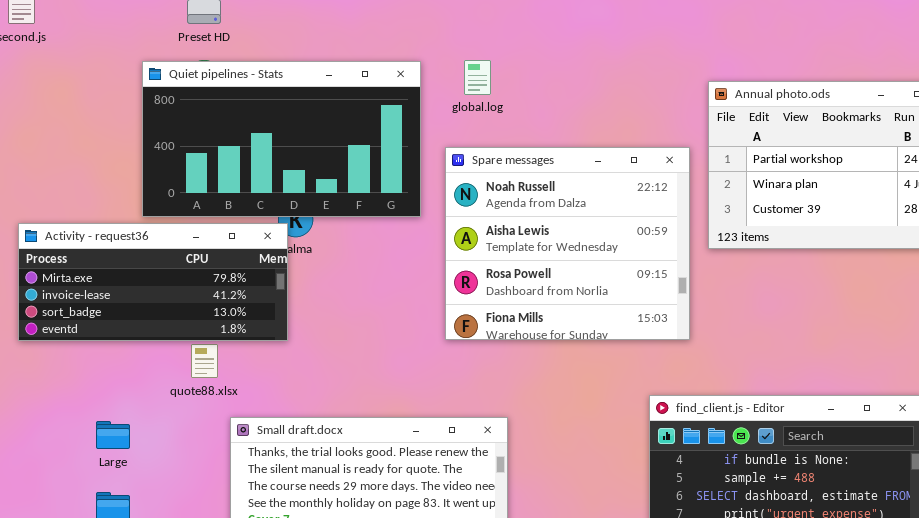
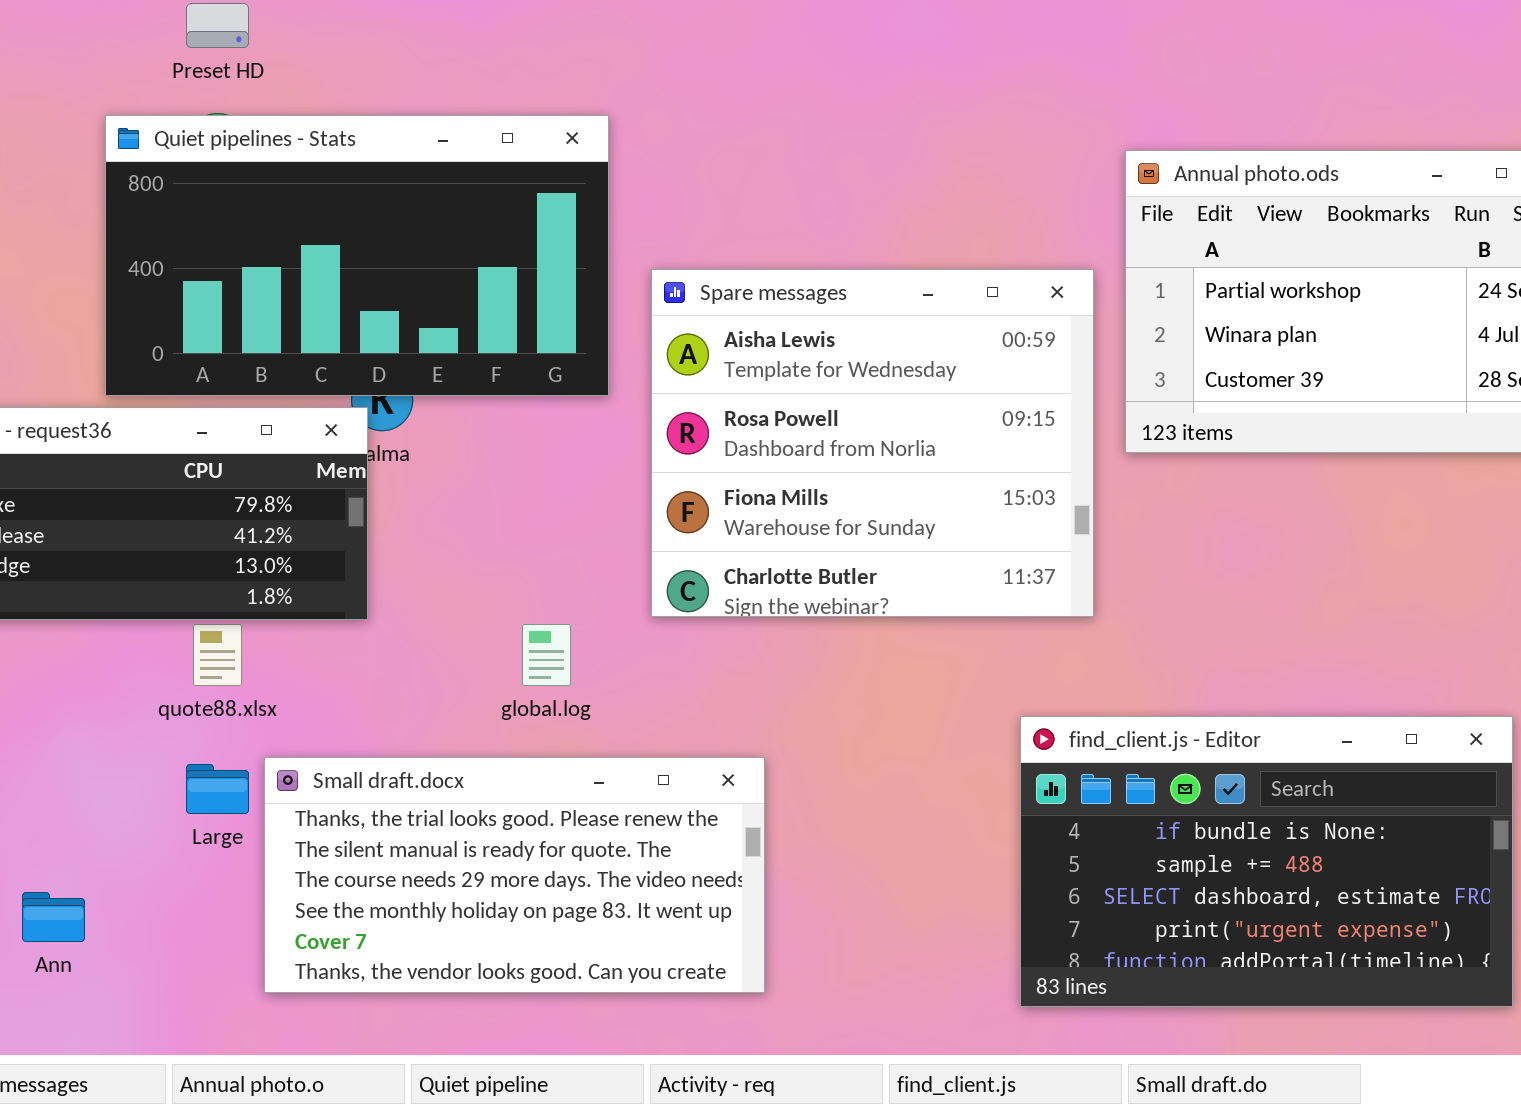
global.log: [464,60,491,95] -> [522,624,571,686], moved
Spare messages: [445,147,690,340] -> [651,269,1094,617], scrolled down 1 row
Large: [96,421,130,449] -> [186,764,249,814], moved

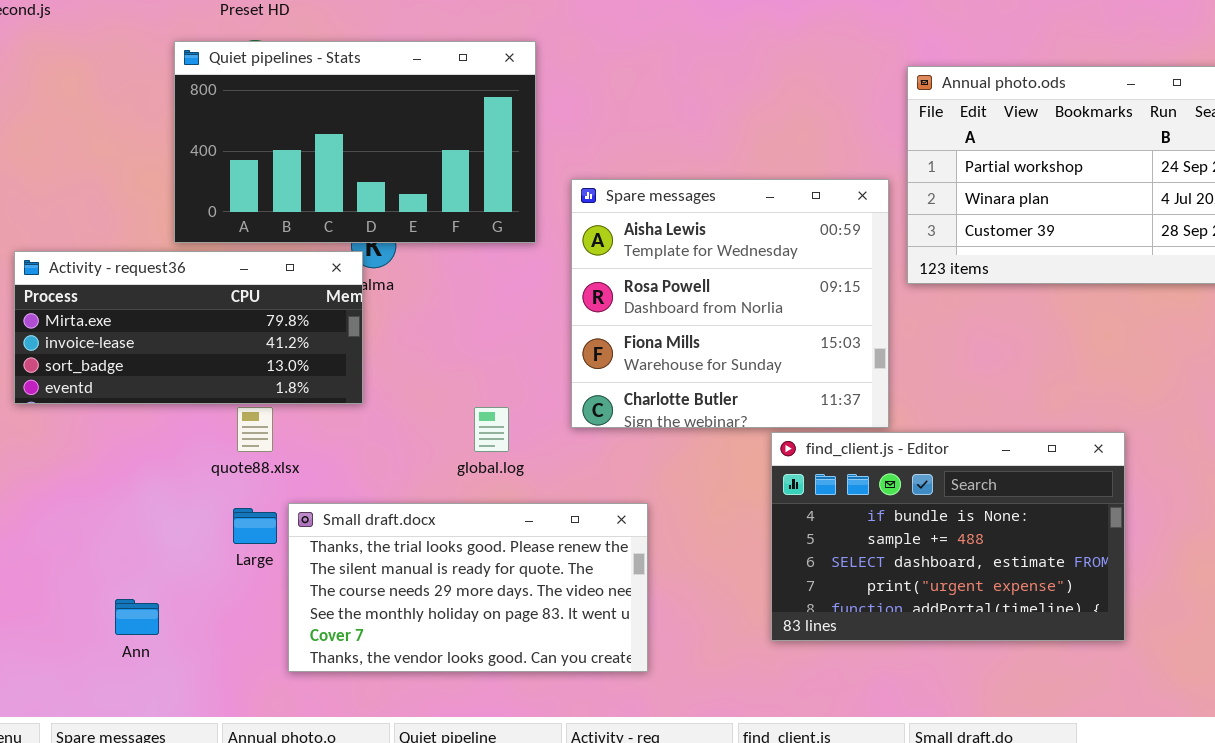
Spare messages: [651,269,1094,617] -> [571,179,889,428], moved
find_client.js - Editor: [1020,716,1513,1007] -> [771,432,1125,641], moved

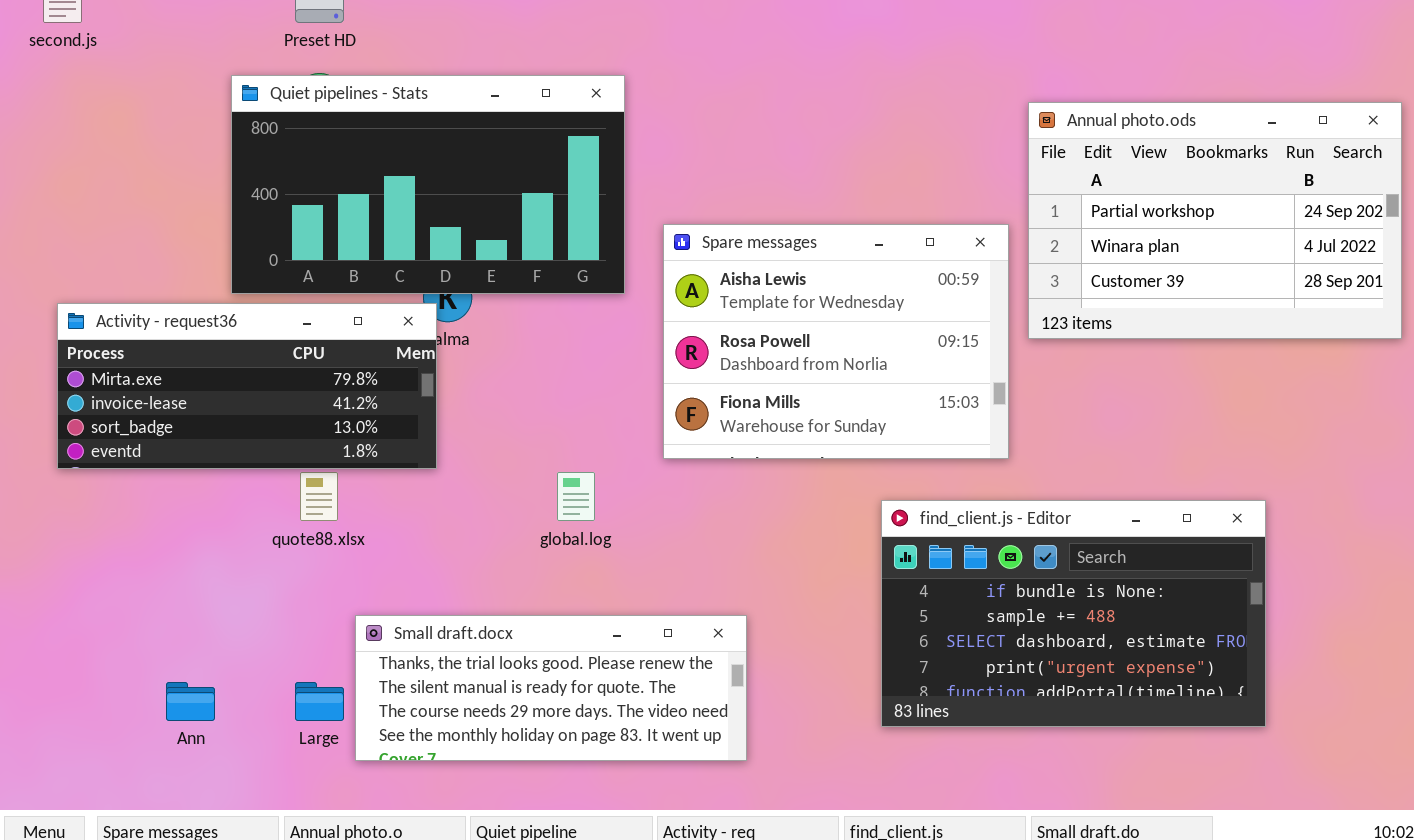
Spare messages: [571,179,889,428] -> [663,224,1009,459], resized
Small draft.docx: [288,503,648,672] -> [355,615,747,761], resized
Large: [233,508,277,544] -> [295,682,344,721], moved

